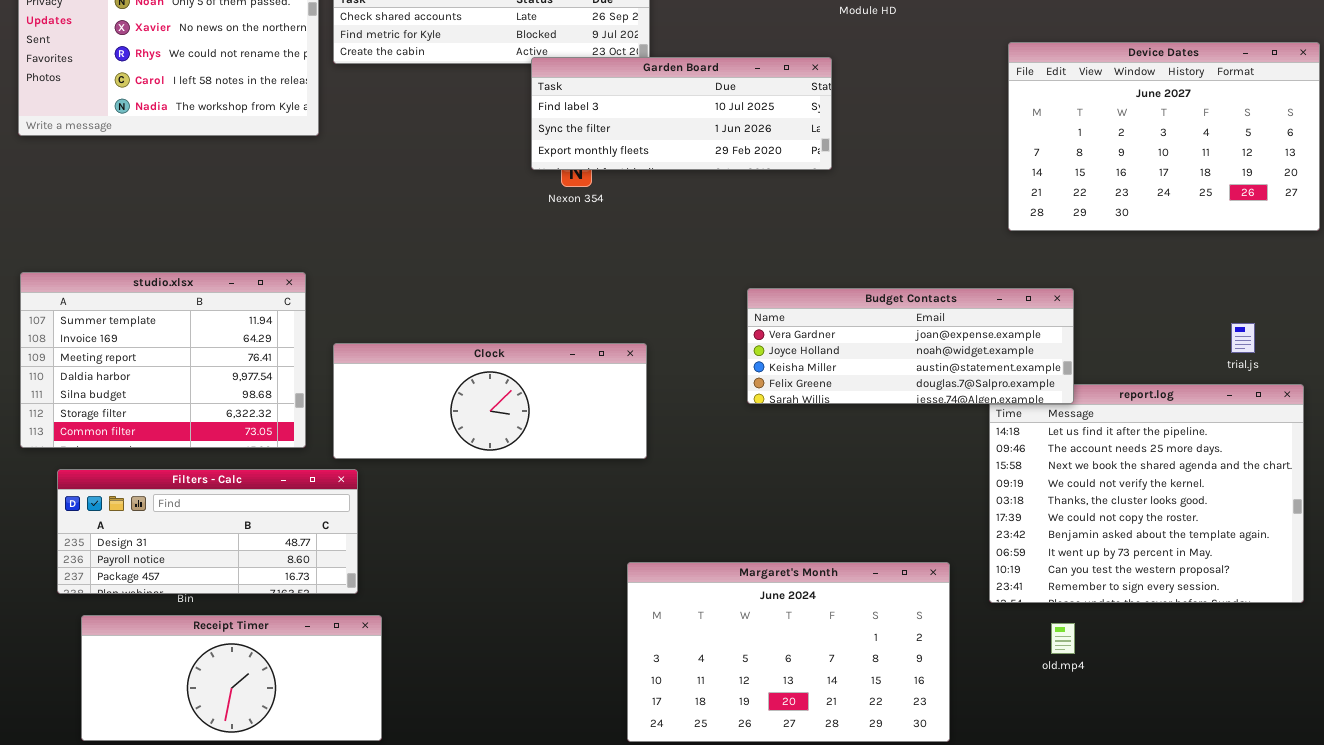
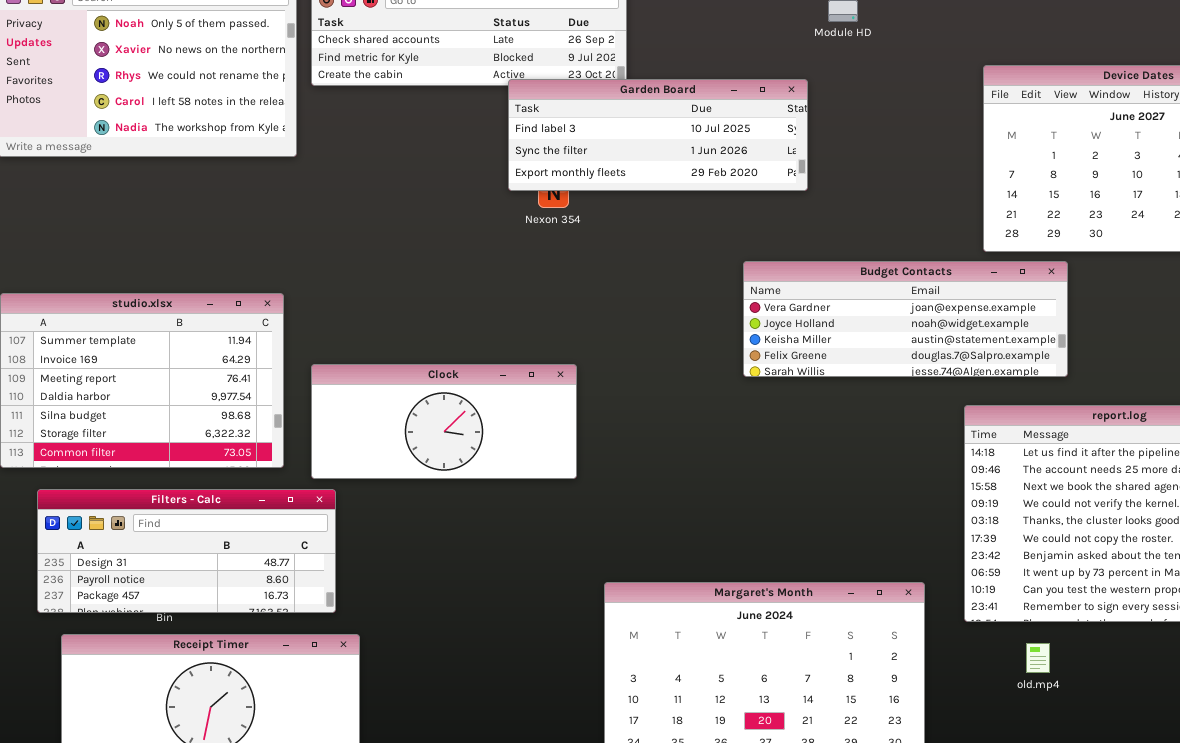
Budget Contacts: [747,288,1074,404] -> [743,261,1068,377], moved
Clock: [333,343,647,459] -> [311,364,577,479], resized

